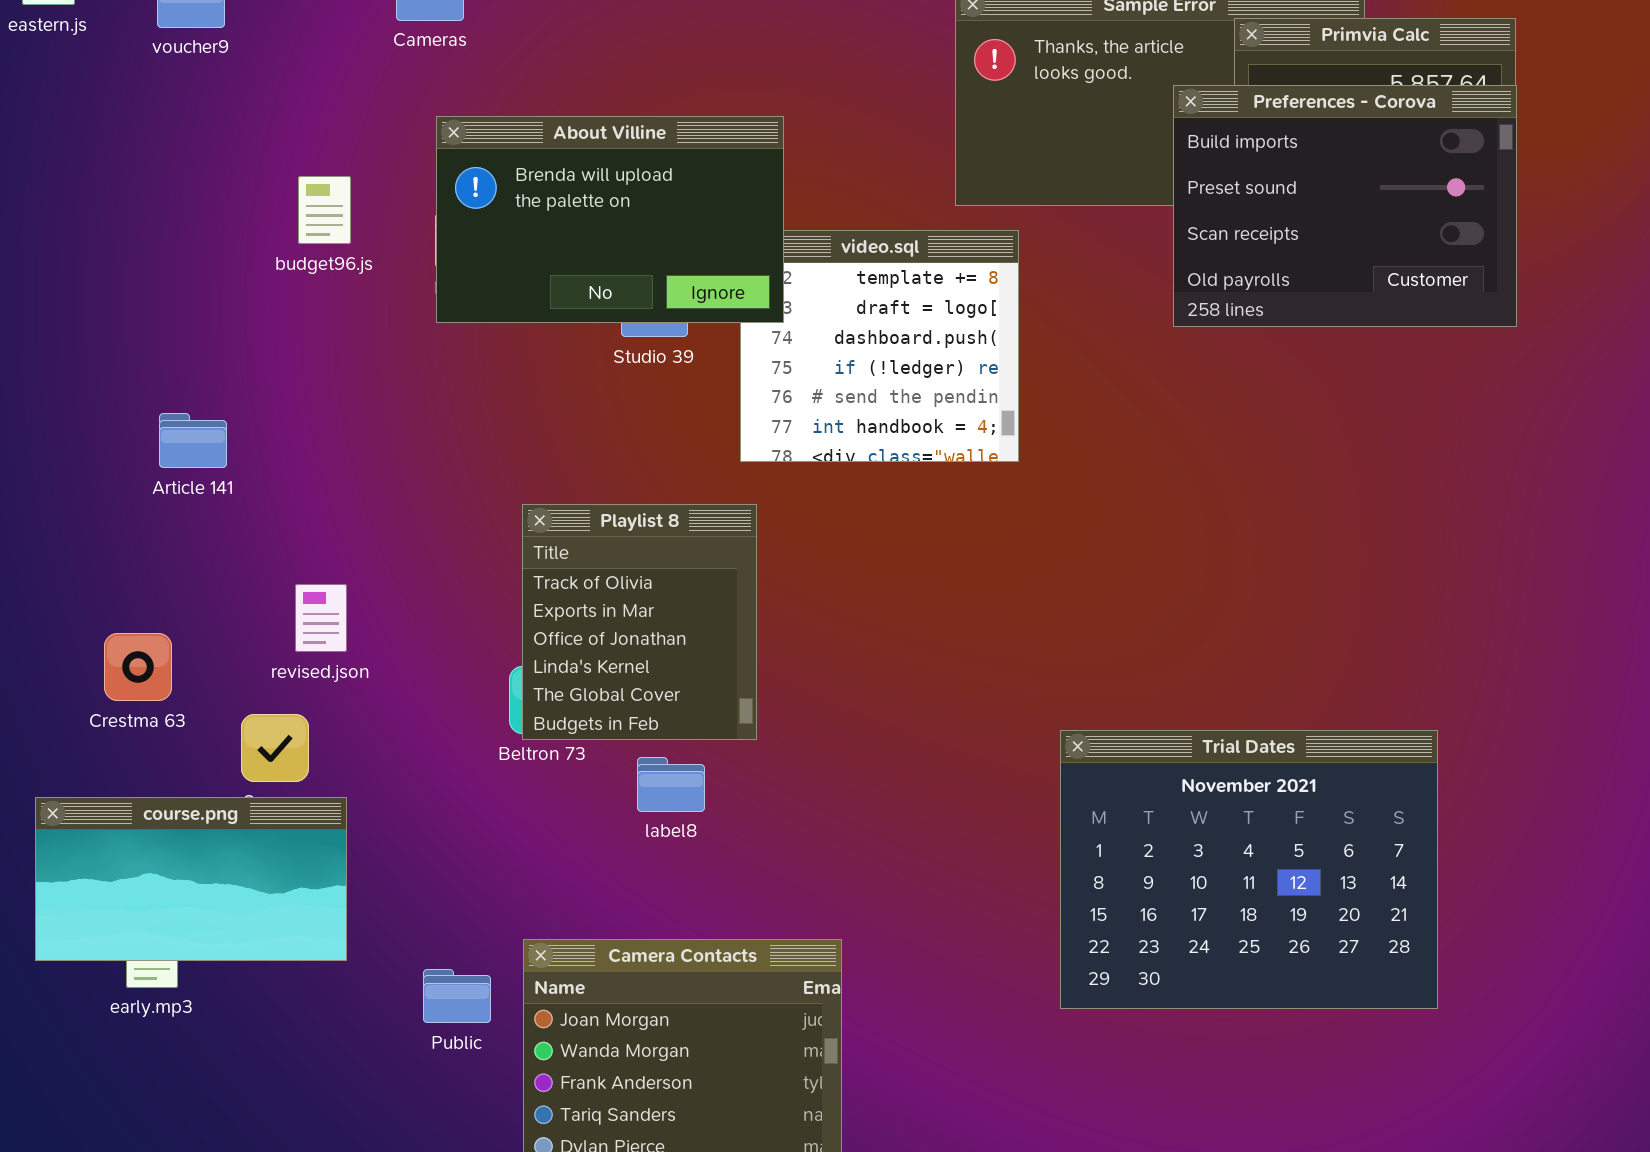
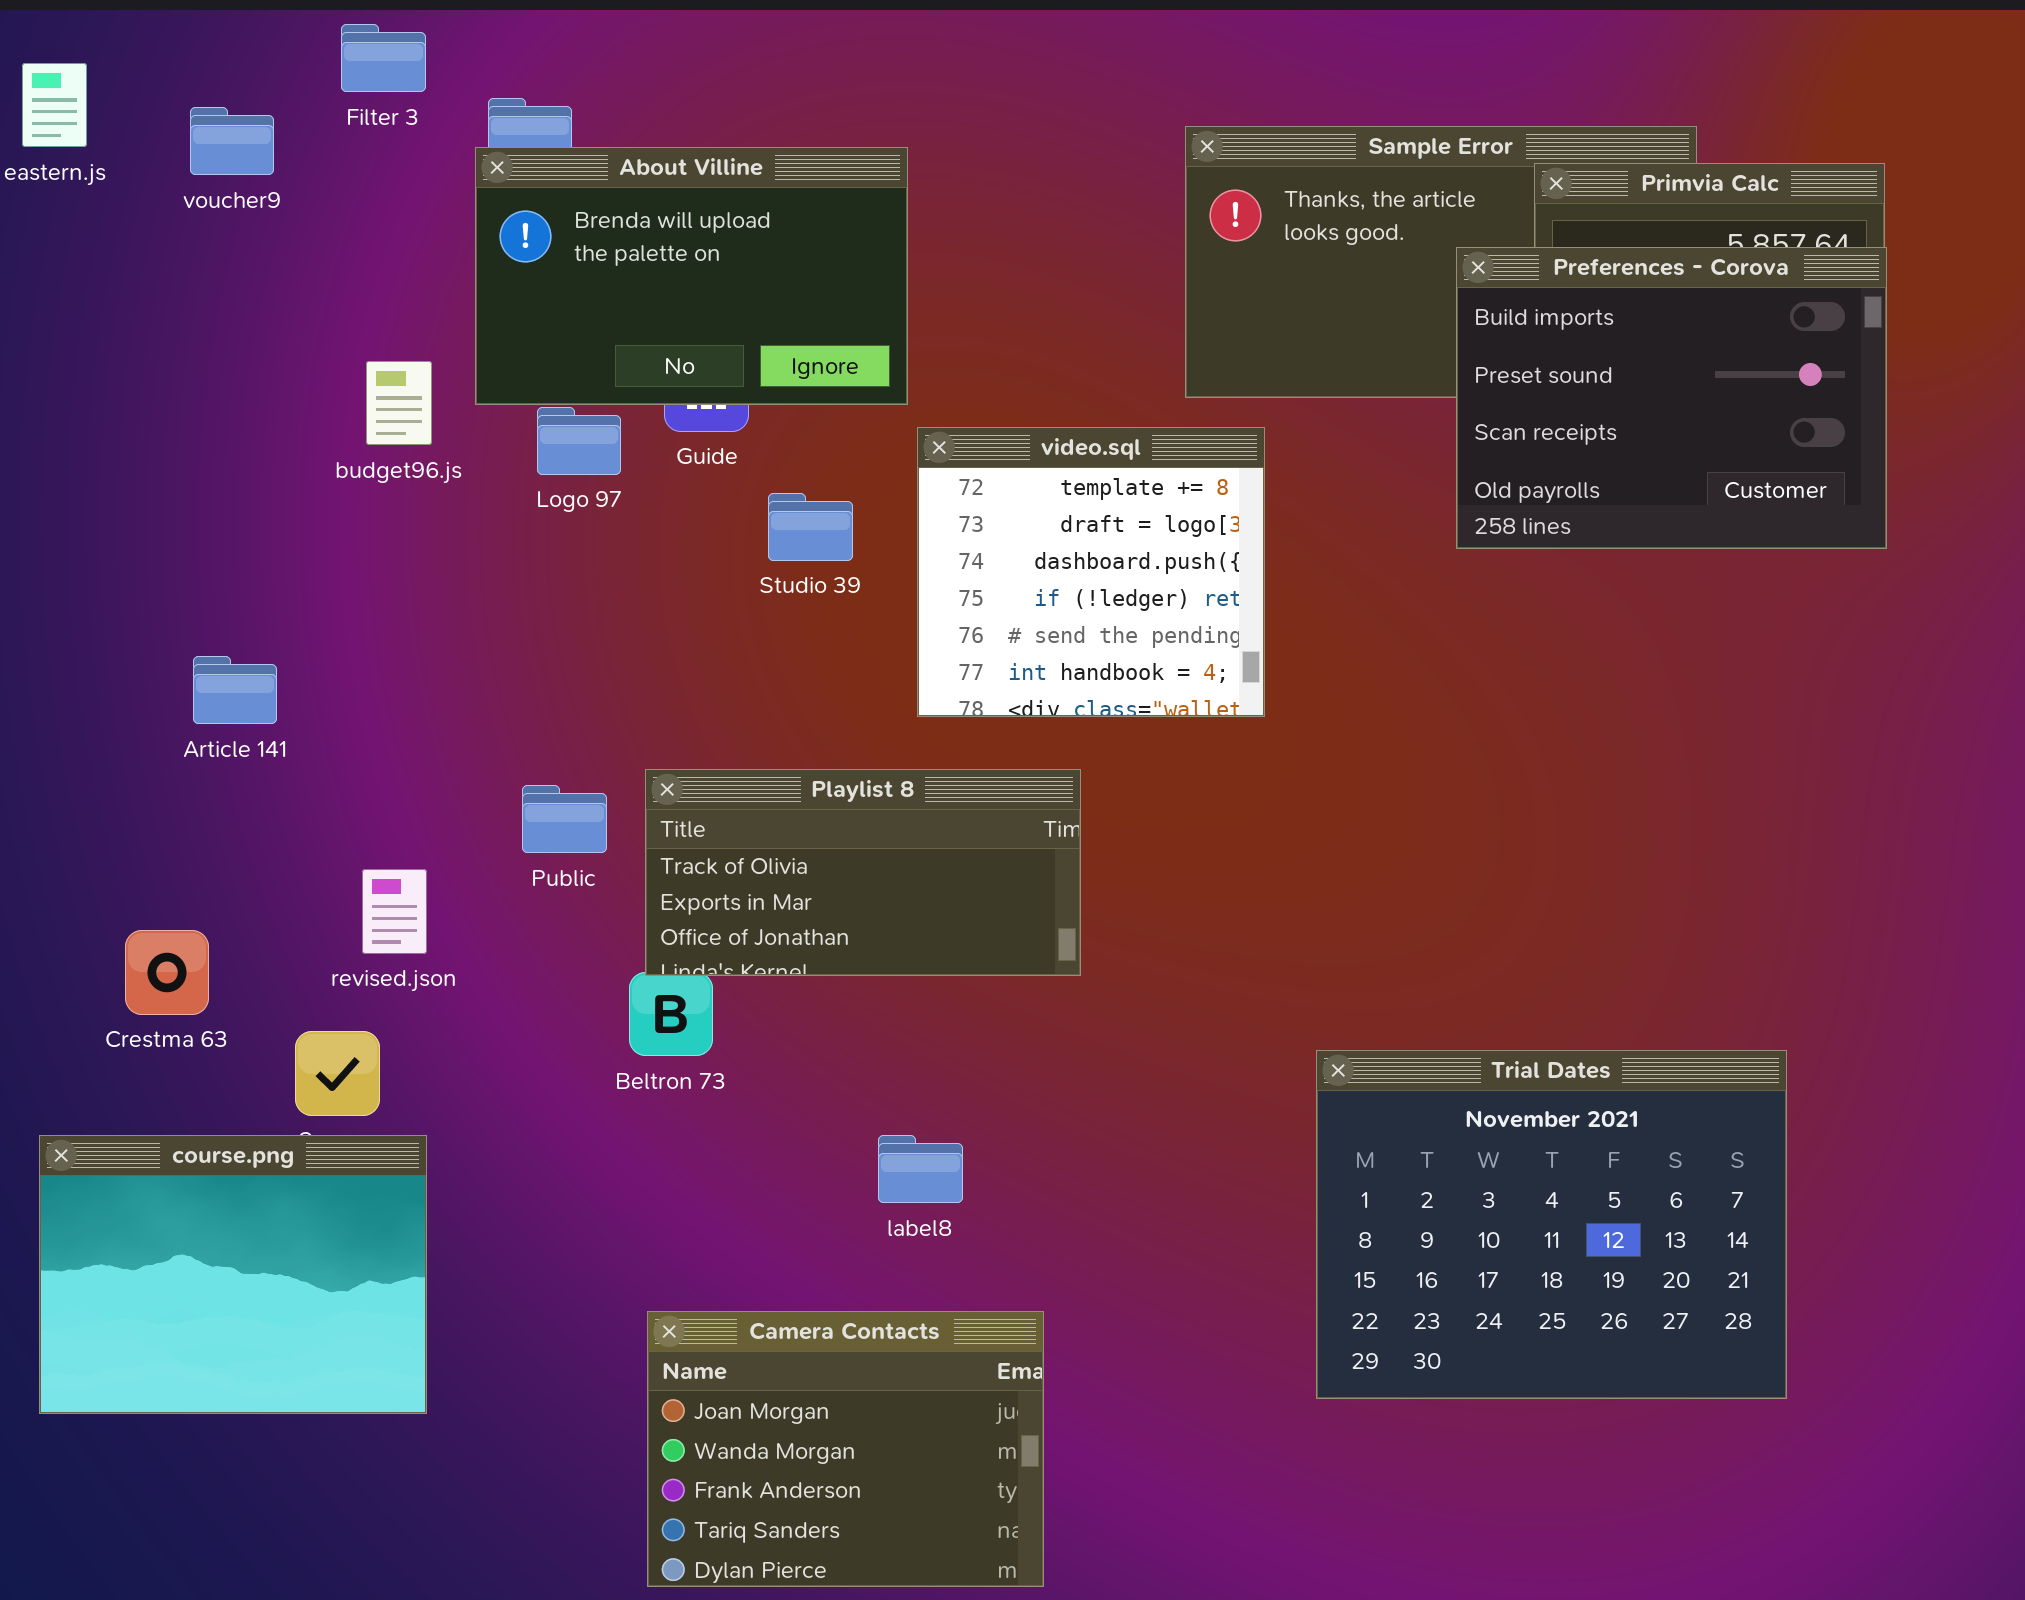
About Villine: [436,116,784,323] -> [475,147,908,405], moved
Playlist 8: [522,504,757,740] -> [645,769,1081,976], resized
label8: [637,757,705,812] -> [878,1135,963,1203], moved
course.png: [35,797,347,961] -> [39,1135,427,1414], resized
Public: [423,969,491,1023] -> [522,785,607,853], moved

